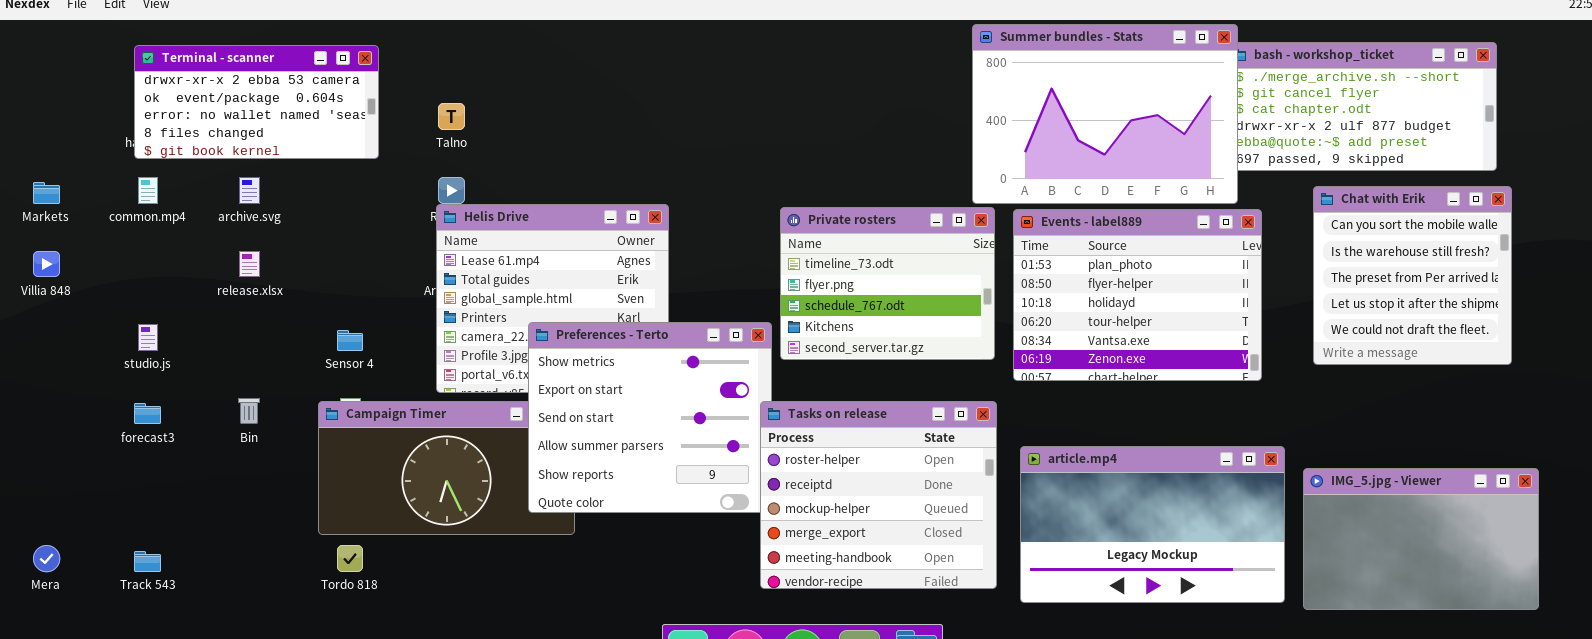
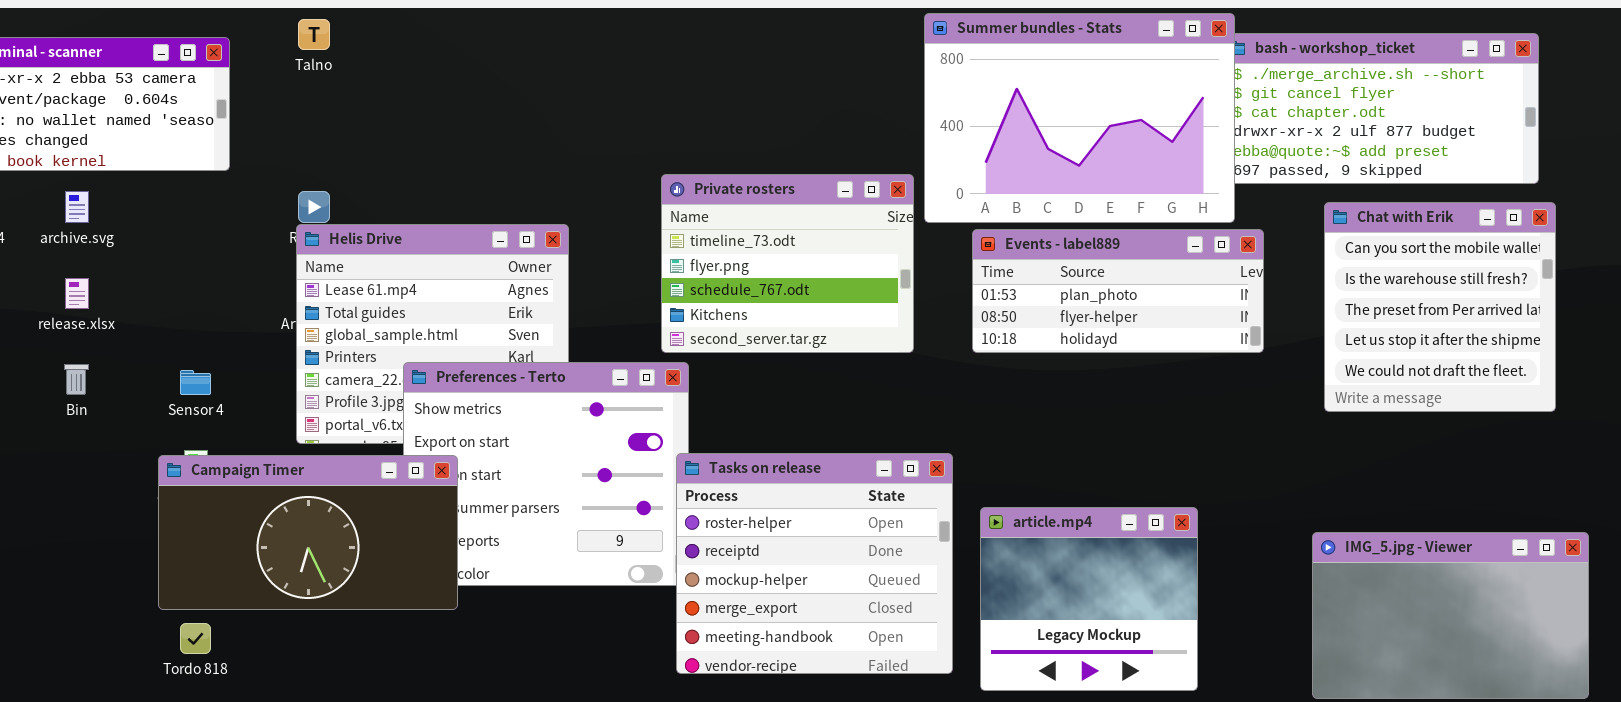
Talno: [438,103,465,130] -> [298,19,330,50], moved
Private rosters: [780,207,995,360] -> [661,174,914,353], moved
Events - label889: [1013,209,1262,381] -> [972,229,1264,353], resized
Bin: [238,398,260,424] -> [64,364,89,395], moved
Campaign Timer: [318,401,575,535] -> [158,455,458,610], raised
article.mp4: [1020,446,1285,603] -> [980,507,1198,691], resized

